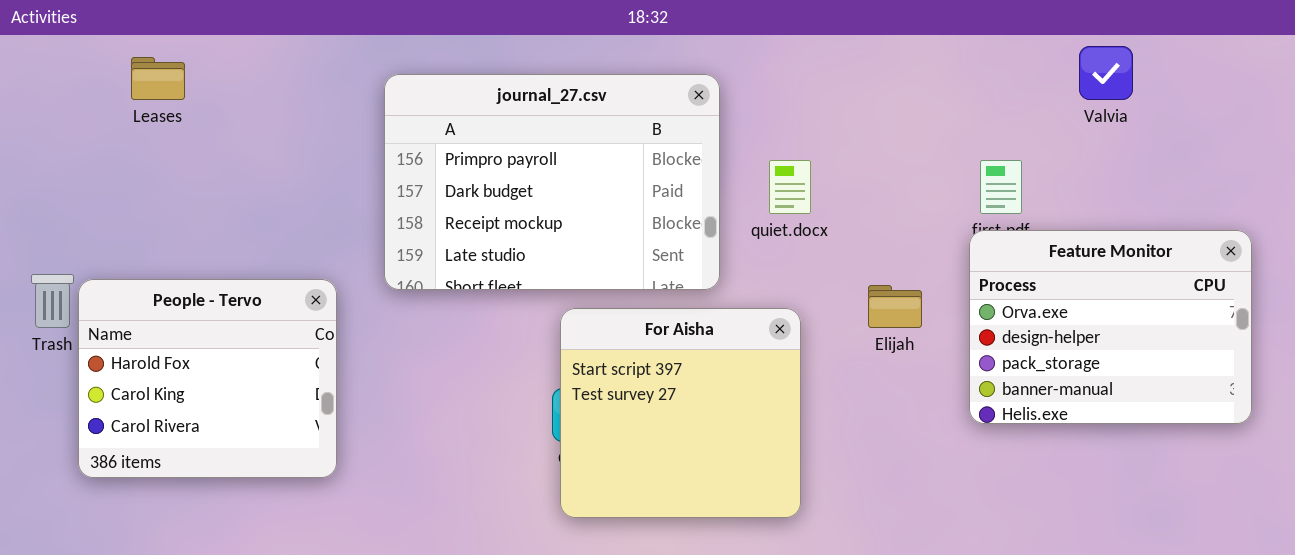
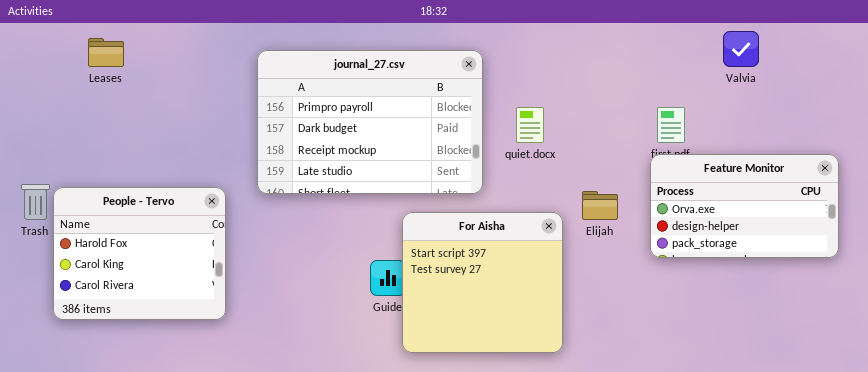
Feature Monitor: [969,230,1252,424] -> [650,154,839,258], resized
For Aisha: [560,308,801,518] -> [402,212,563,353], moved

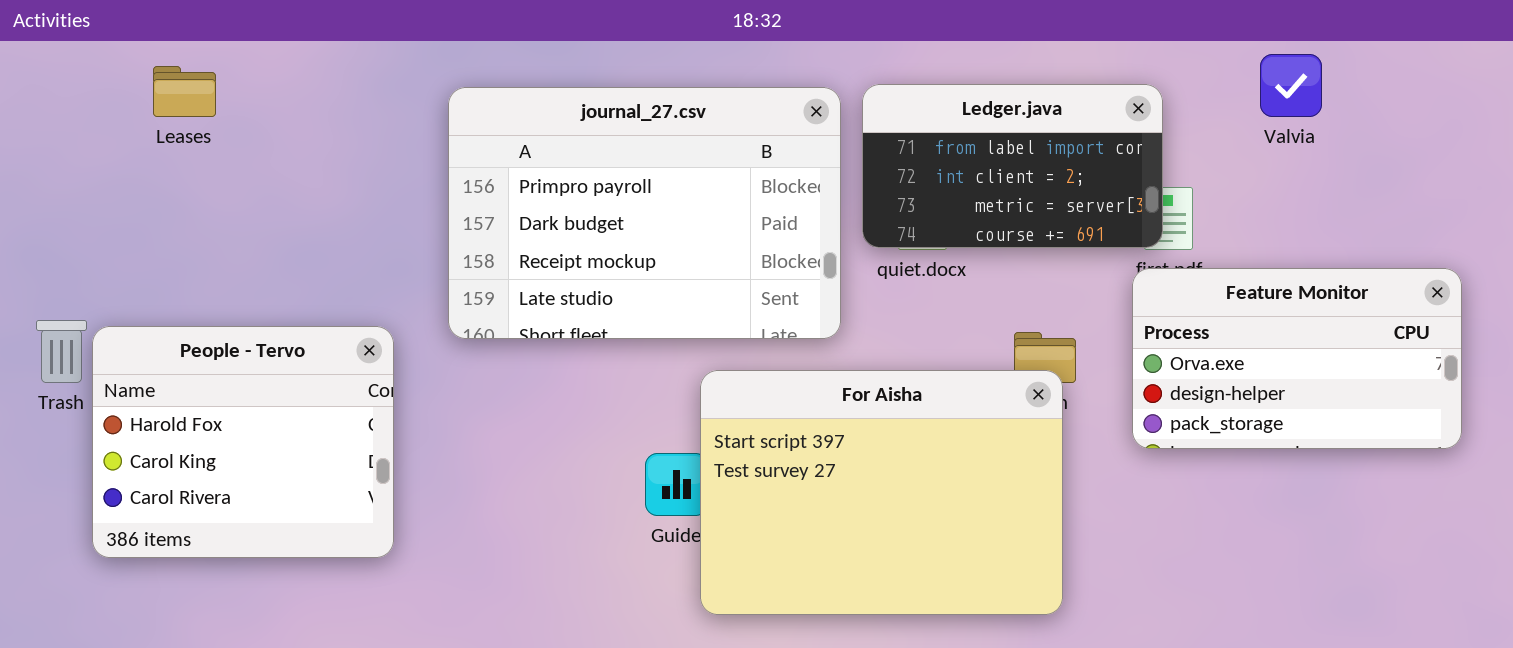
Ledger.java: none -> [862,84,1163,248], opened
For Aisha: [402,212,563,353] -> [700,370,1063,615], resized

